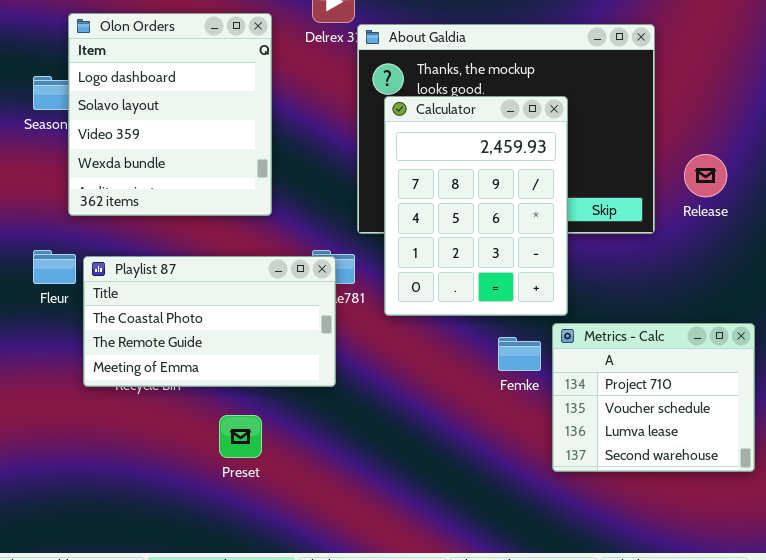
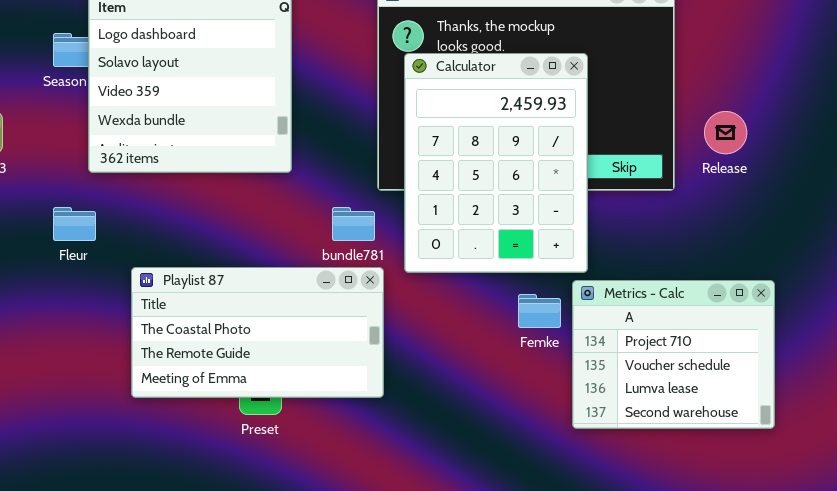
Playlist 87: [83,256,336,387] -> [131,267,384,398], moved

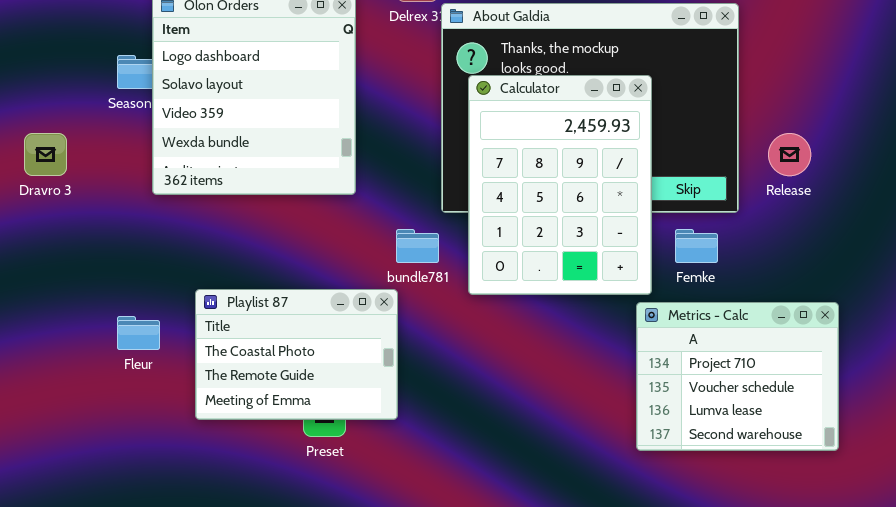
Fleur: [53,207,96,241] -> [117,316,160,350], moved
Playlist 87: [131,267,384,398] -> [195,289,398,420], resized
Femke: [518,294,561,328] -> [675,229,718,263], moved

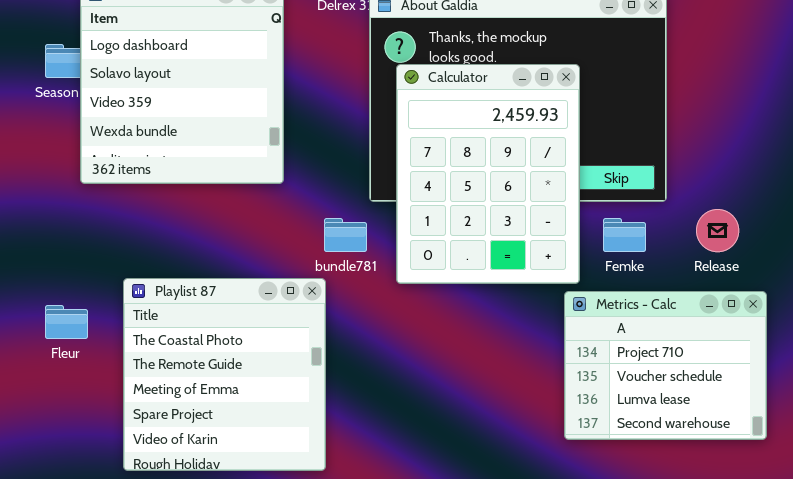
Release: [768,133,811,176] -> [696,209,739,252], moved
Playlist 87: [195,289,398,420] -> [123,278,326,471], resized

